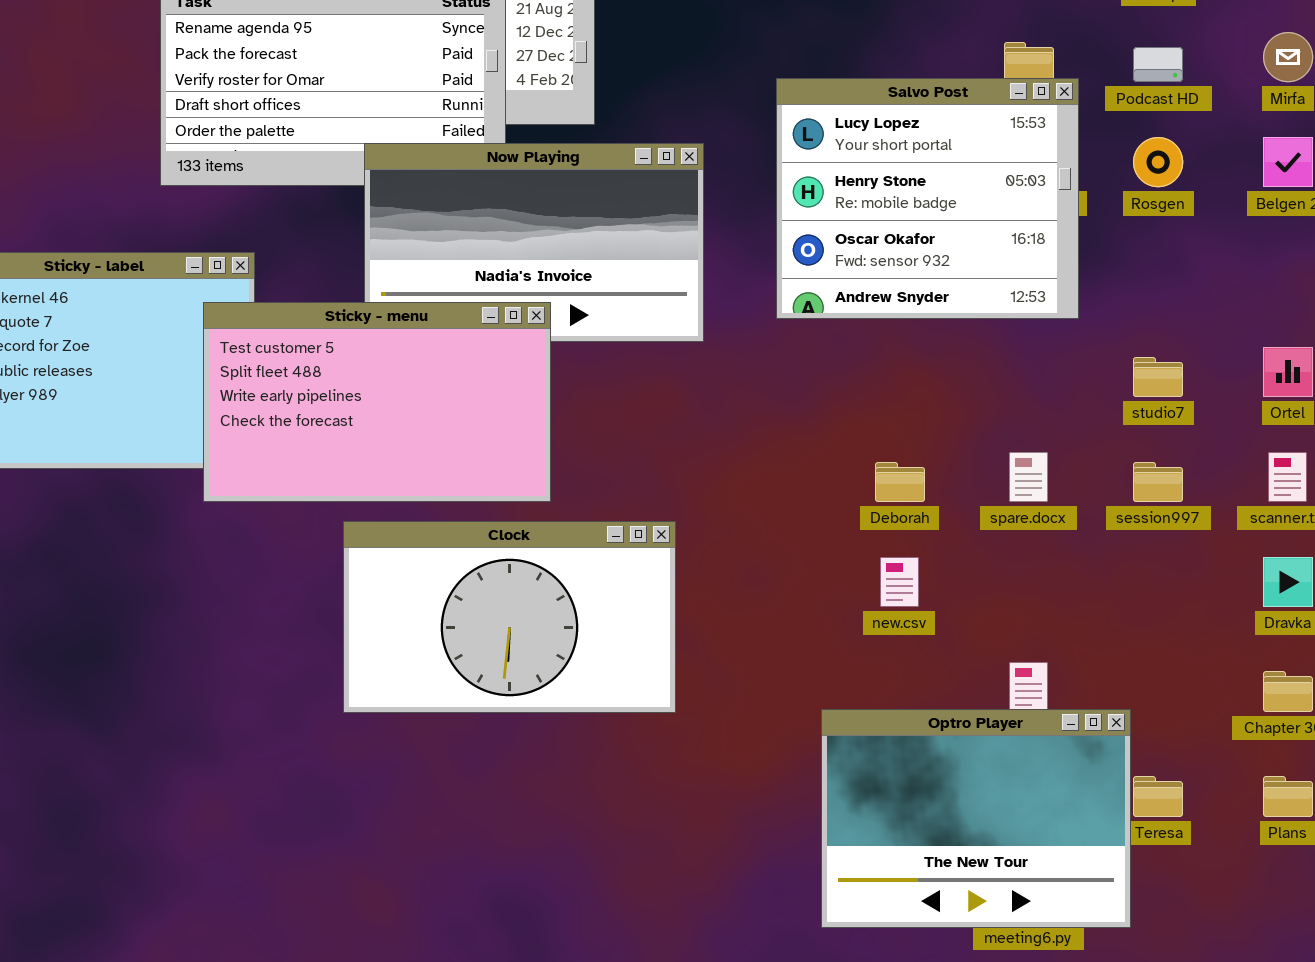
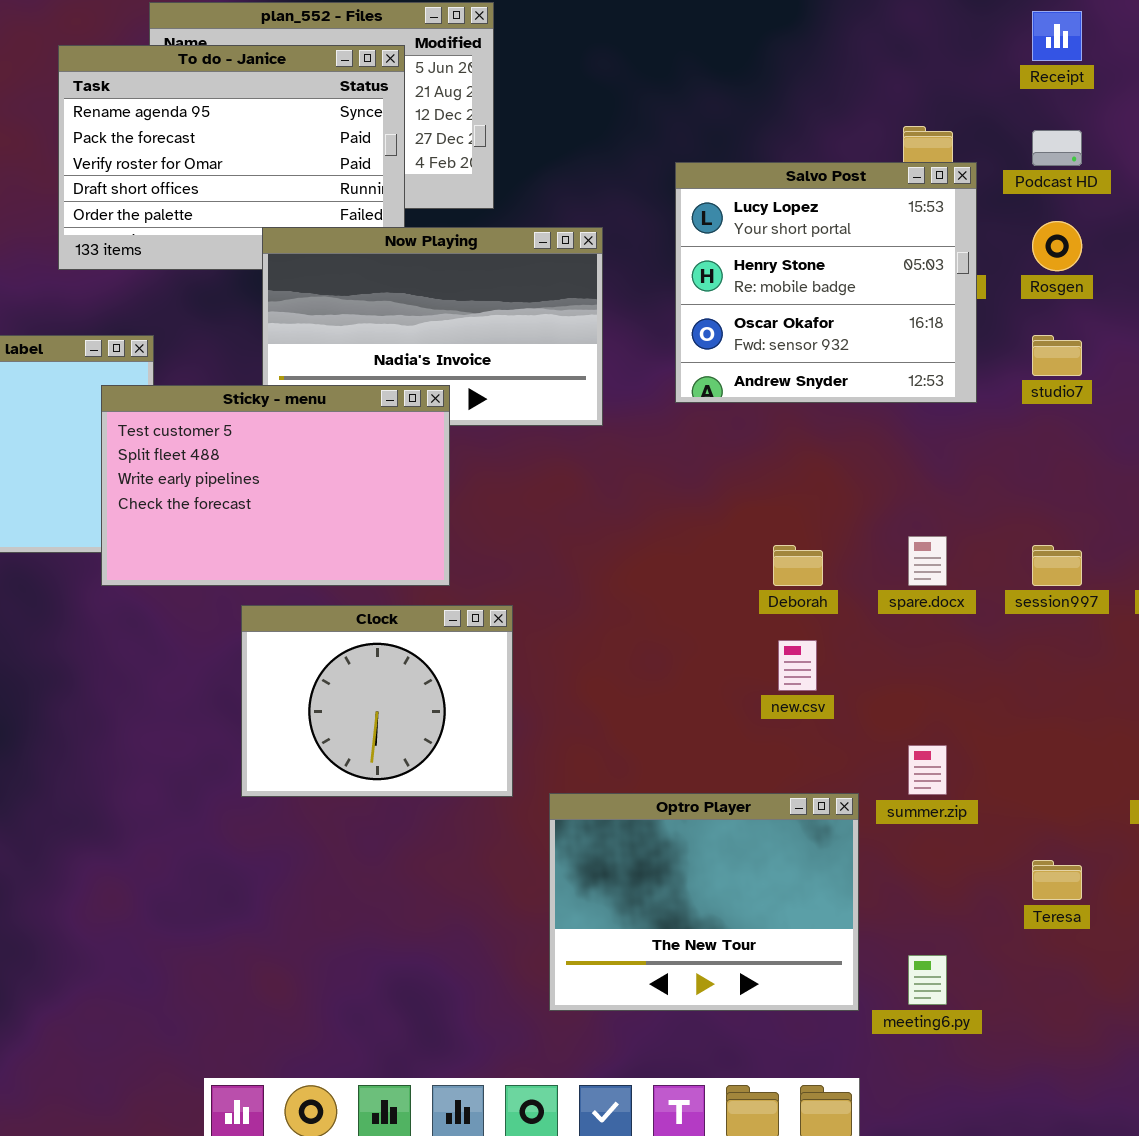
studio7: [1133,357,1183,397] -> [1032,335,1082,376], moved
Clock: [343,521,676,713] -> [241,605,513,797], resized
Optro Player: [821,709,1131,928] -> [549,793,859,1011], moved

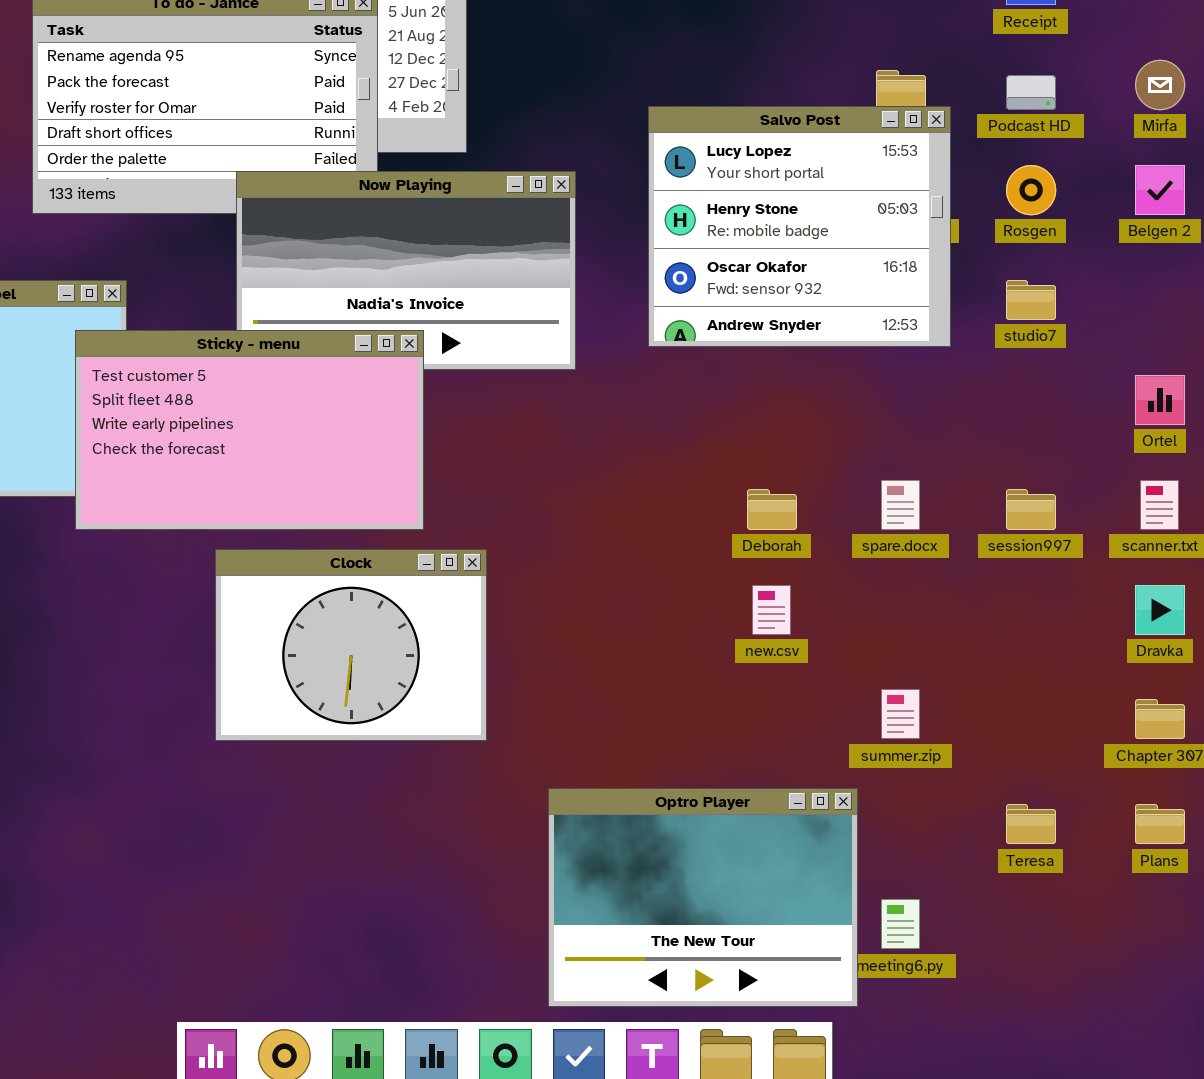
Optro Player: [549,793,859,1011] -> [548,788,858,1007], moved

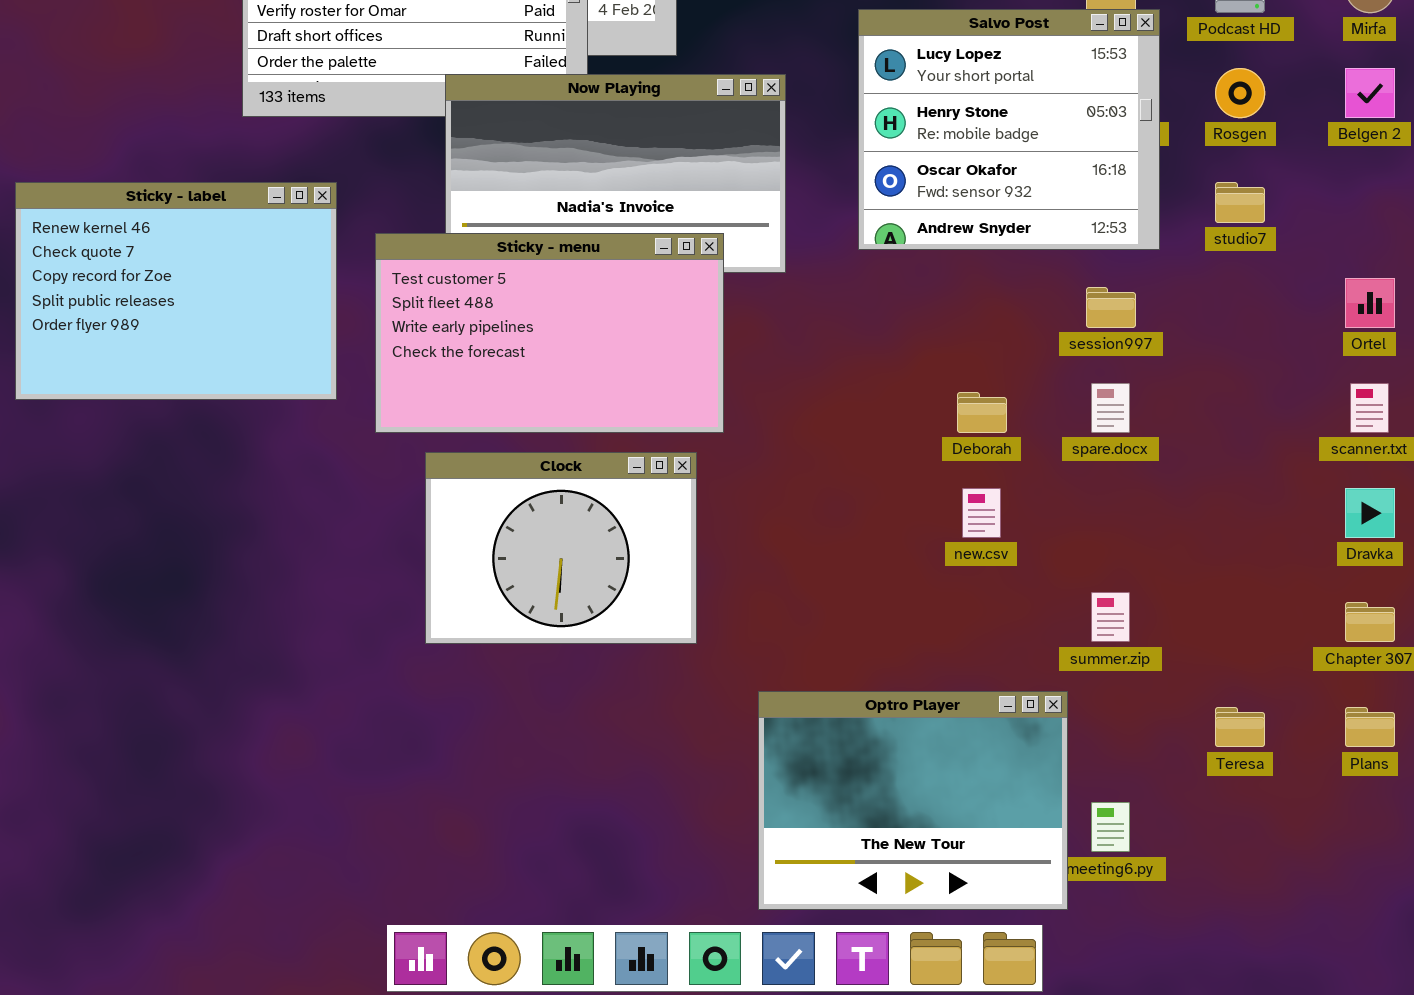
Sticky - menu: [75,330,424,530] -> [375,233,724,433], moved
session997: [1006,489,1056,530] -> [1086,287,1136,328], moved

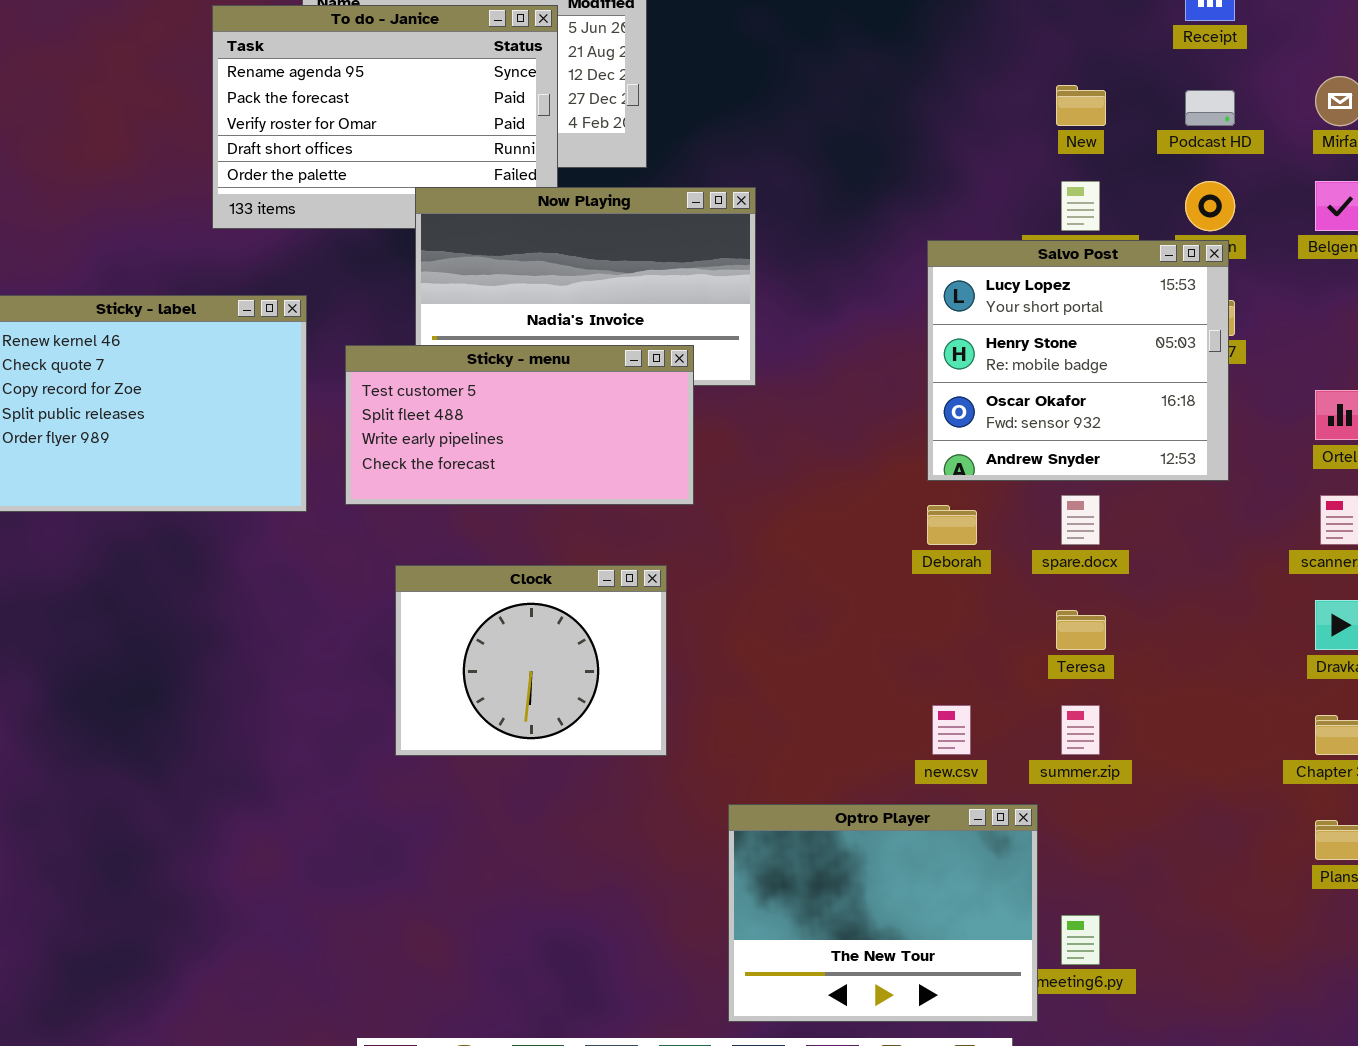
Salvo Post: [858,9,1160,250] -> [927,240,1229,481], moved
Sticky - menu: [375,233,724,433] -> [345,345,694,505], resized
new.csv: [962,488,1001,538] -> [932,705,971,755], moved
Teresa: [1215,707,1265,747] -> [1056,610,1106,650], moved

